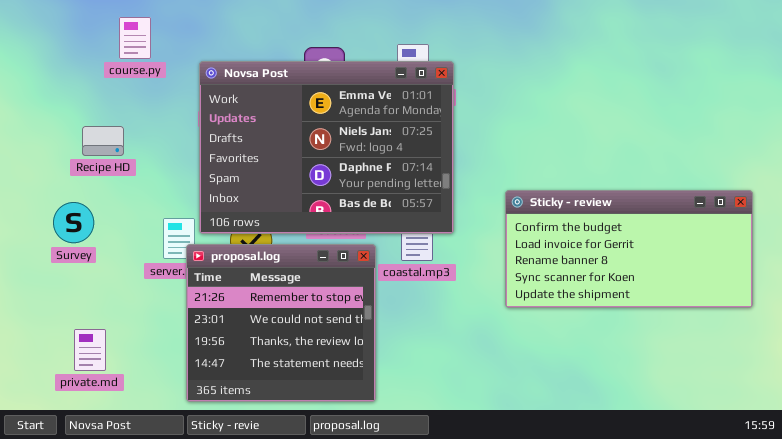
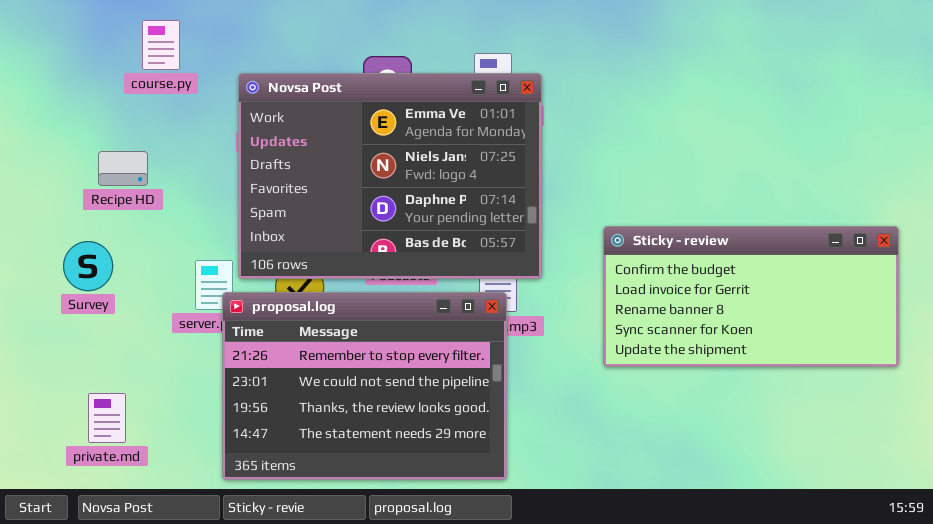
proposal.log: [186,244,376,402] -> [222,292,507,480], resized

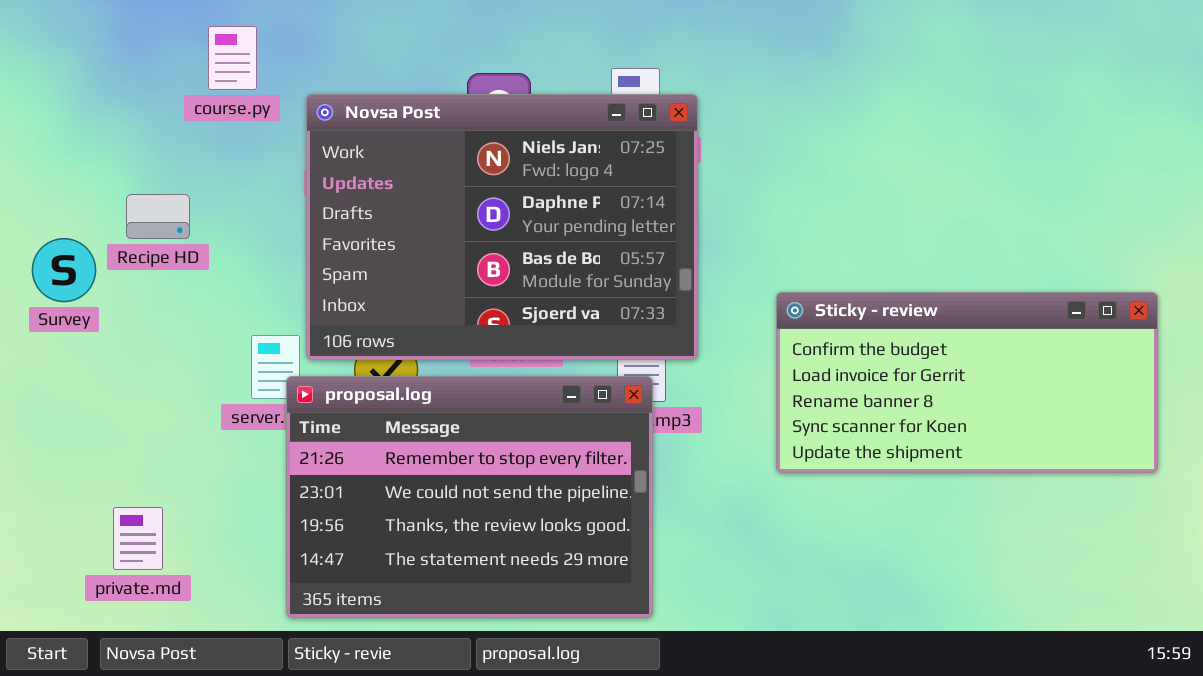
course.py: [142,20,180,70] -> [208,26,257,90], moved
Novsa Post: [238,73,542,279] -> [306,94,698,360], scrolled down 1 row
Survey: [63,241,113,291] -> [32,238,96,302], moved

